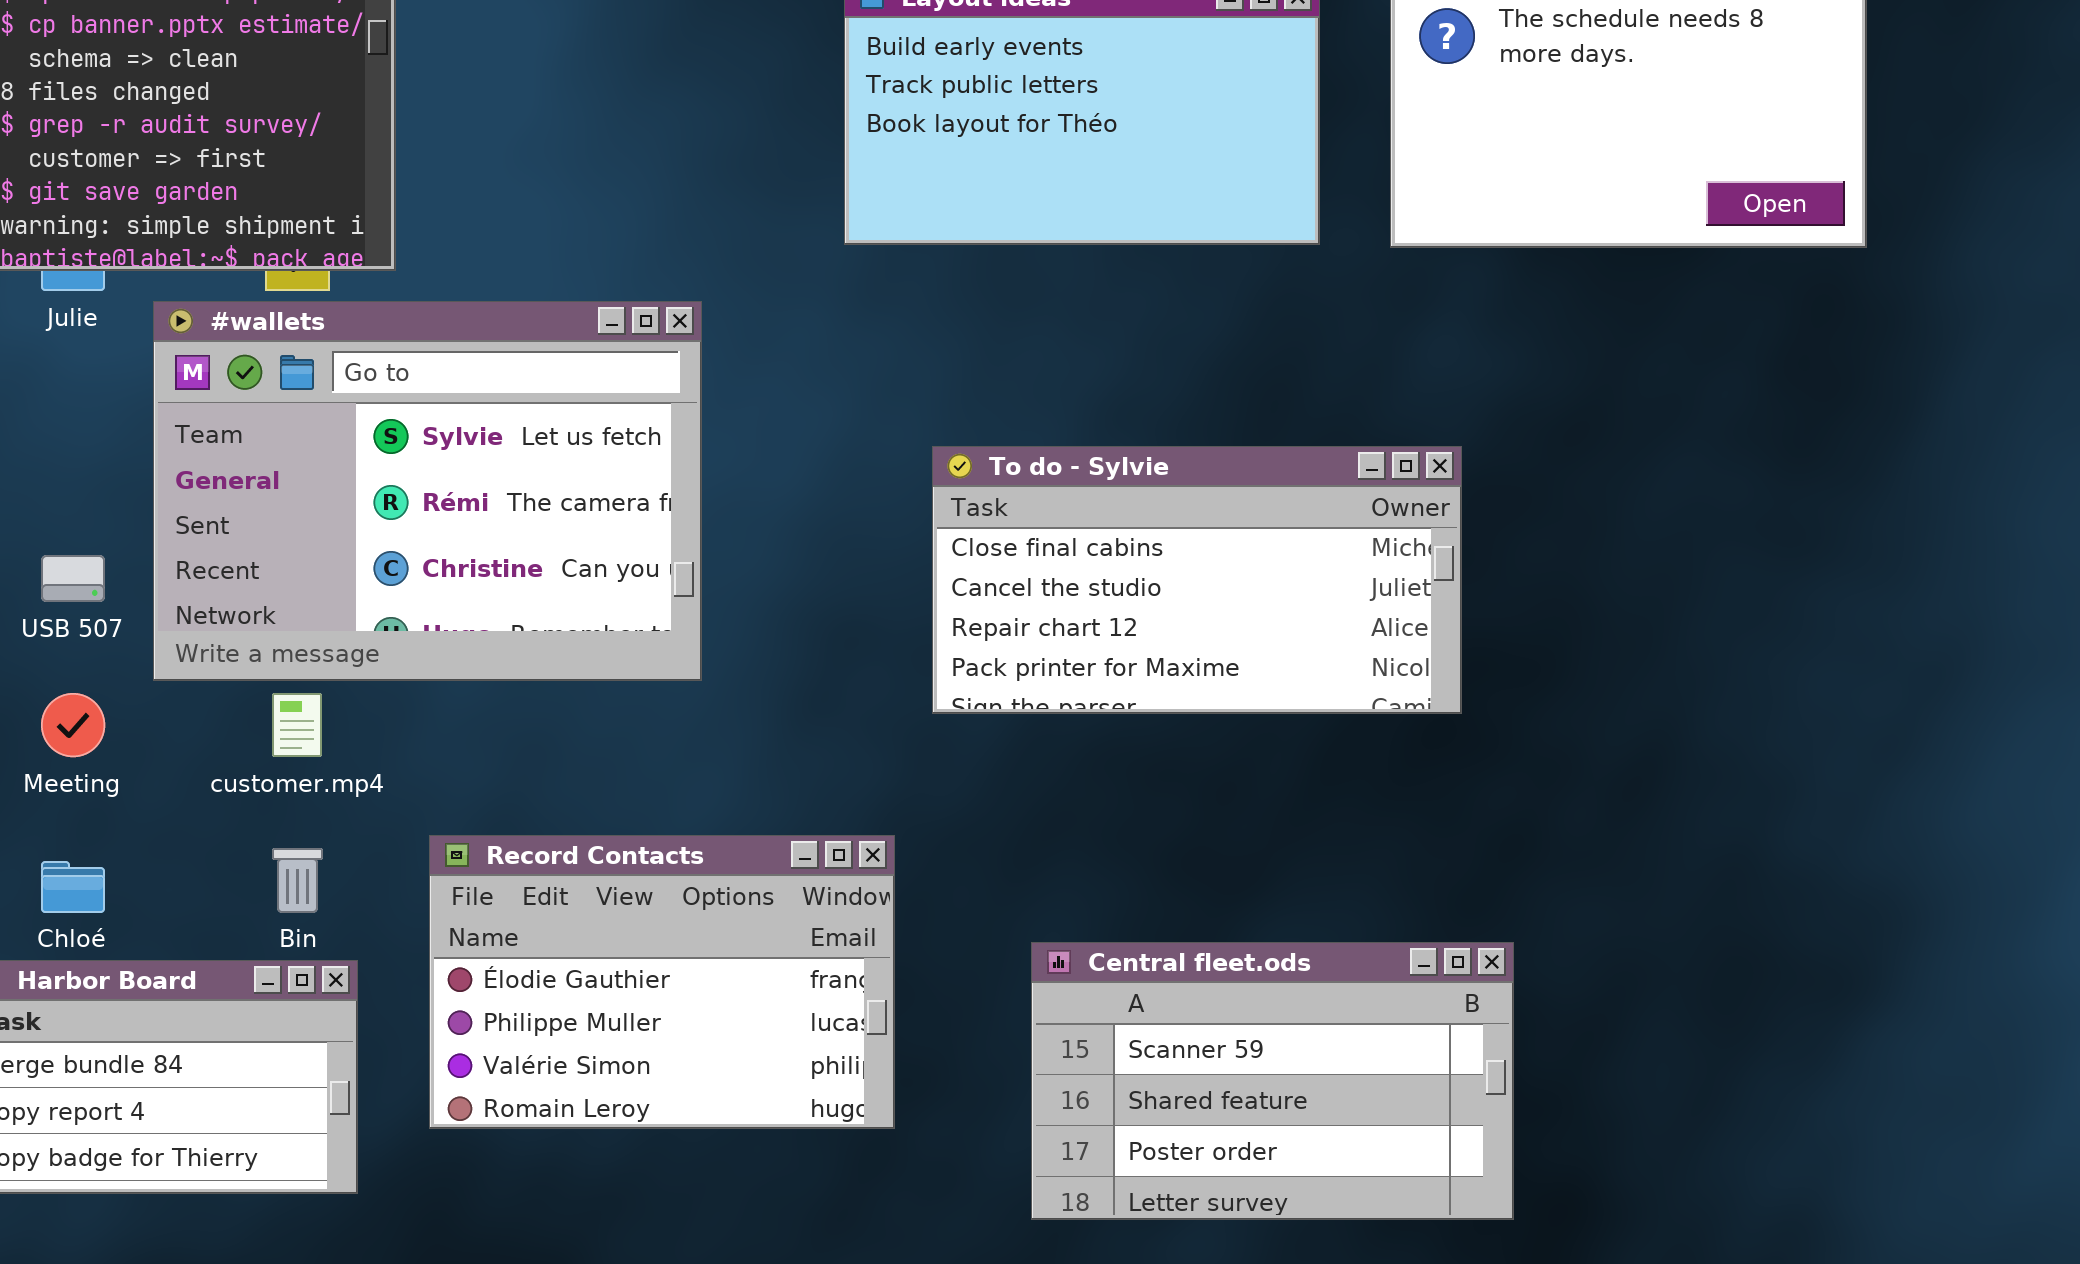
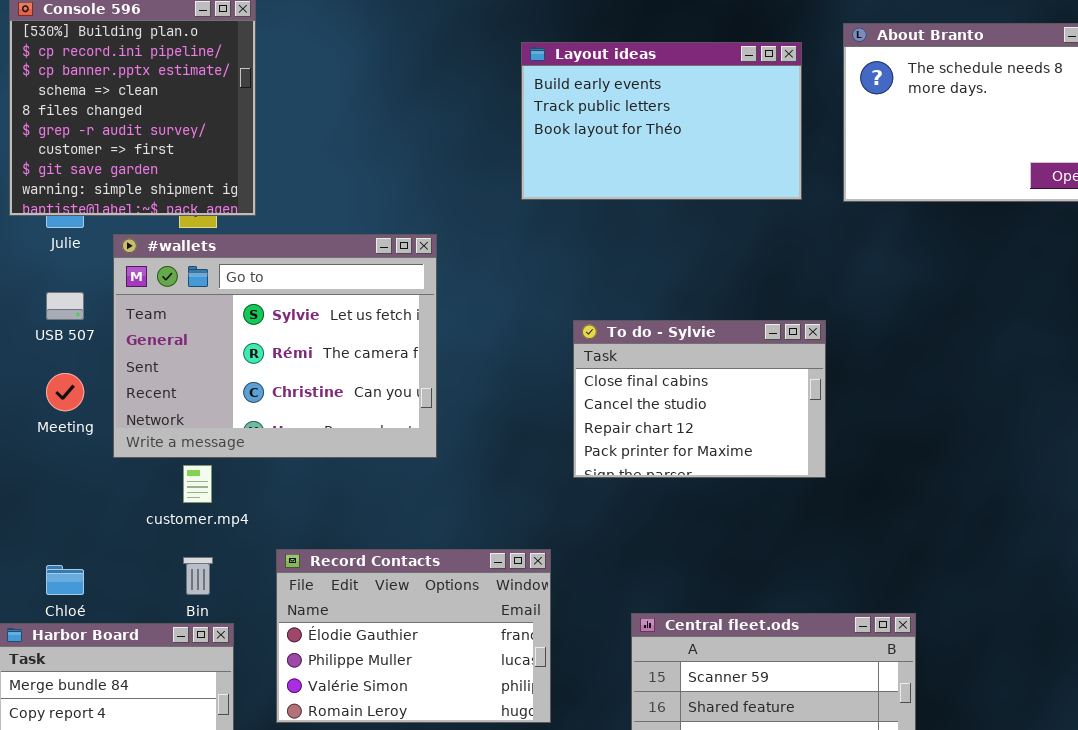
To do - Sylvie: [932,446,1462,714] -> [573,320,826,478], resized
USB 507: [41,555,105,602] -> [46,292,84,320], moved
Meeting: [41,693,105,757] -> [46,373,84,411], moved

